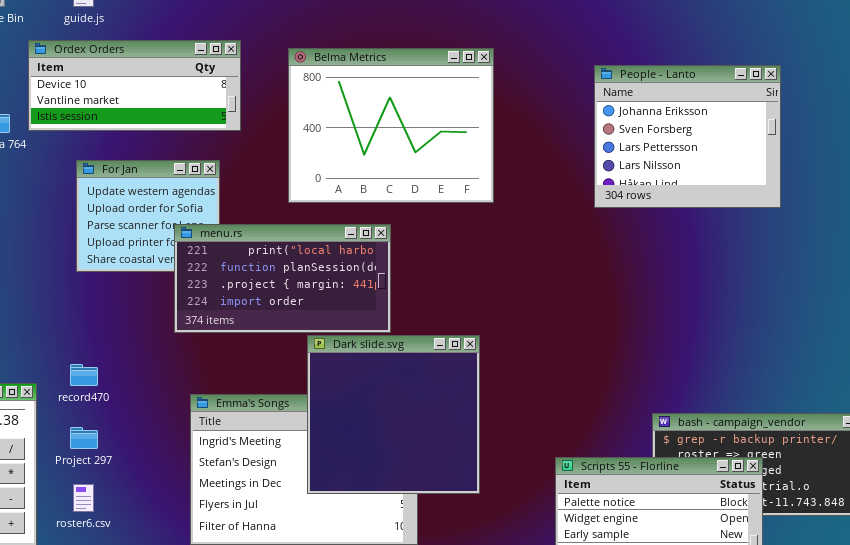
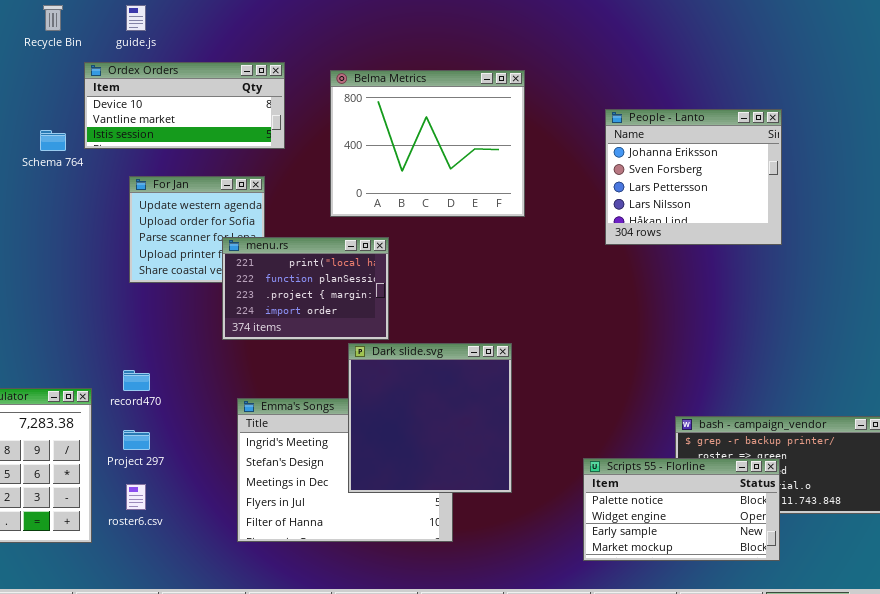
People - Lanto: [594,65,781,208] -> [605,109,782,245], moved
menu.rs: [174,224,391,333] -> [222,237,389,340], resized

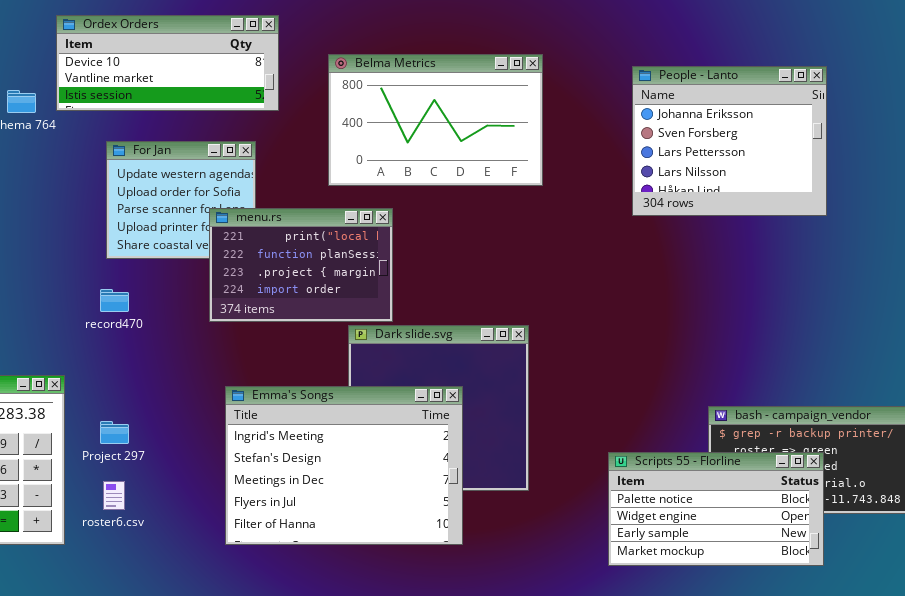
Belma Metrics: [330,70,525,217] -> [328,54,543,186], resized
record470: [123,370,150,391] -> [100,289,129,312], moved
Emma's Songs: [237,398,453,542] -> [225,386,463,545], raised

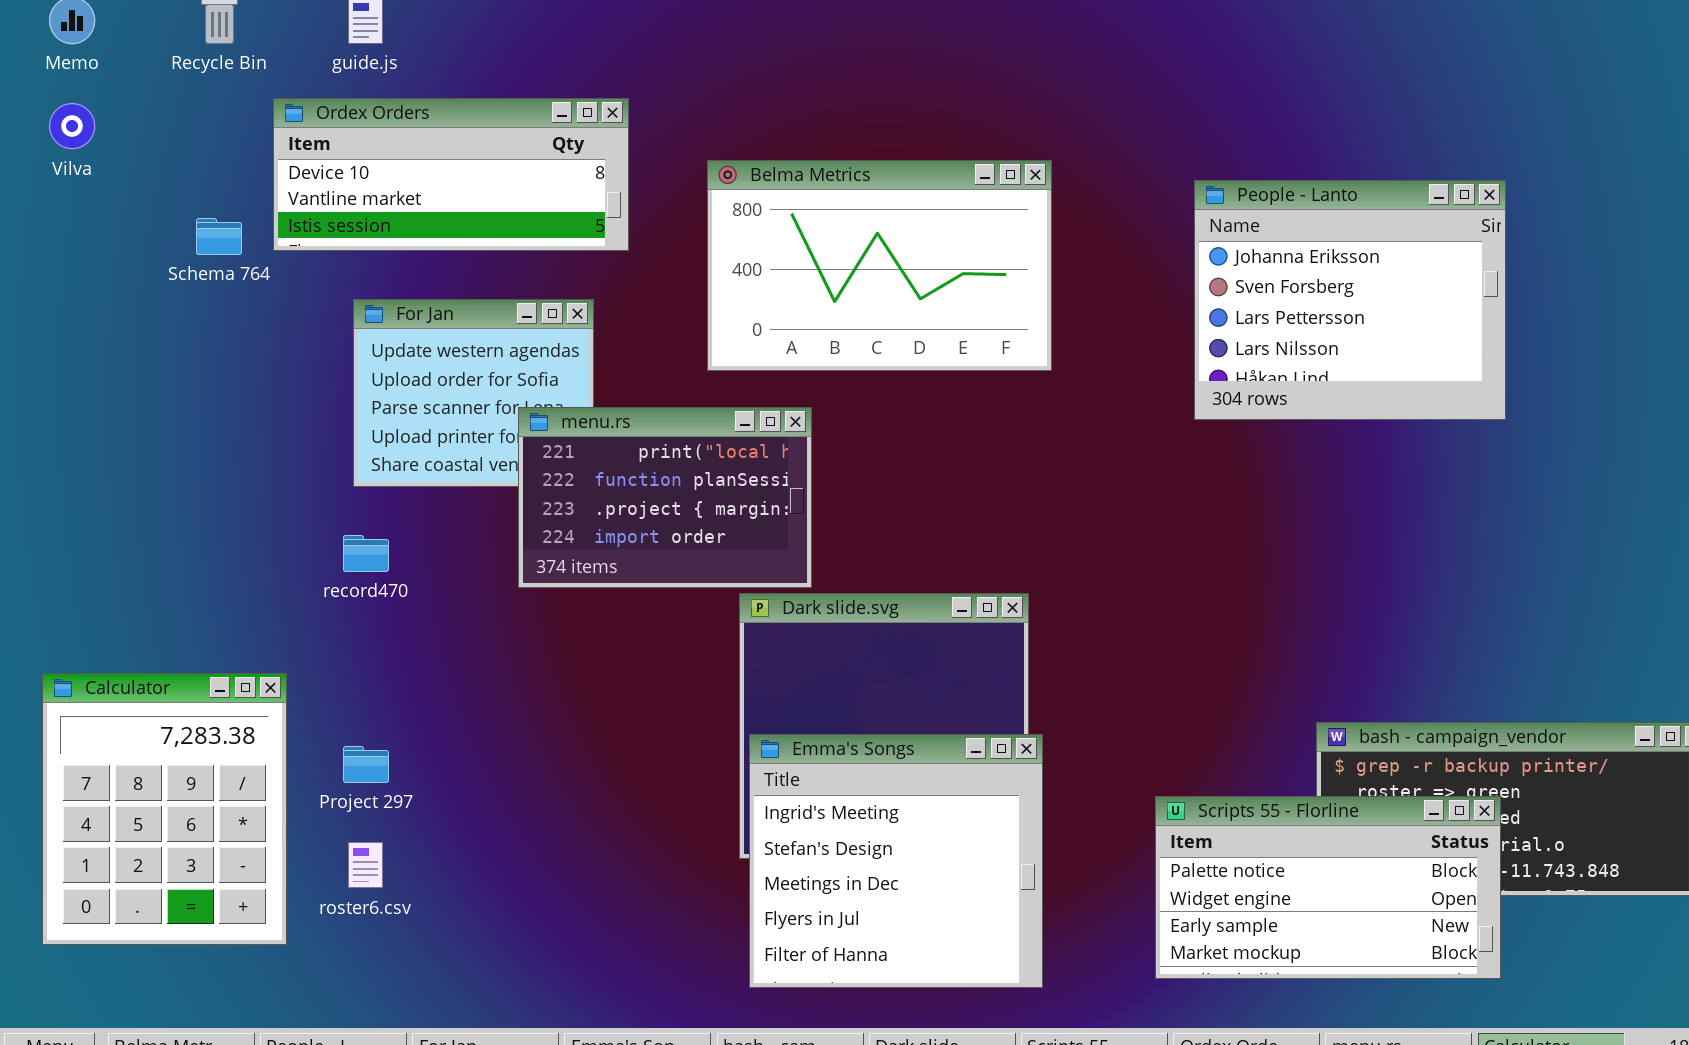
Emma's Songs: [225,386,463,545] -> [749,734,1043,988], moved, resized

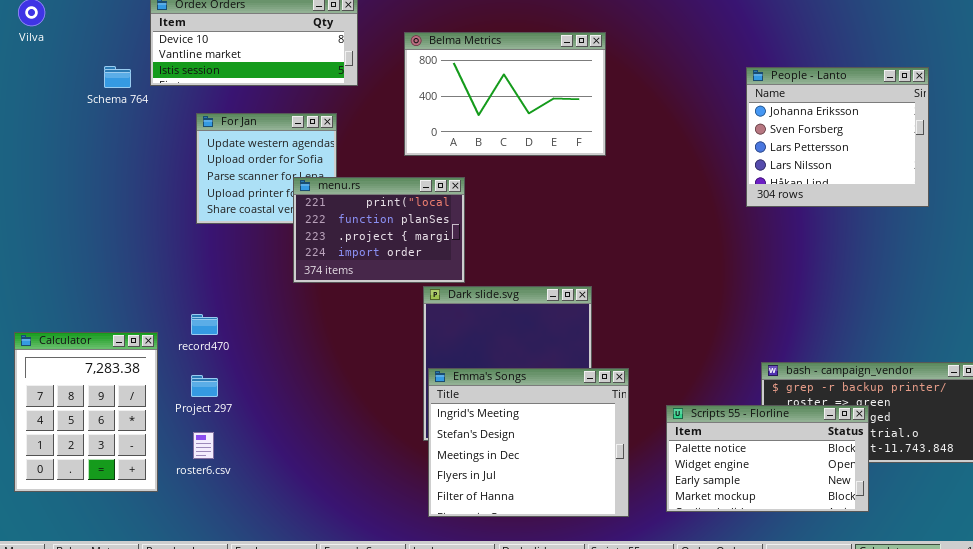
People - Lanto: [1194,180,1506,420] -> [746,67,929,207], moved
record470: [343,535,389,572] -> [191,314,218,335], moved
Emma's Songs: [749,734,1043,988] -> [428,368,629,517], resized

